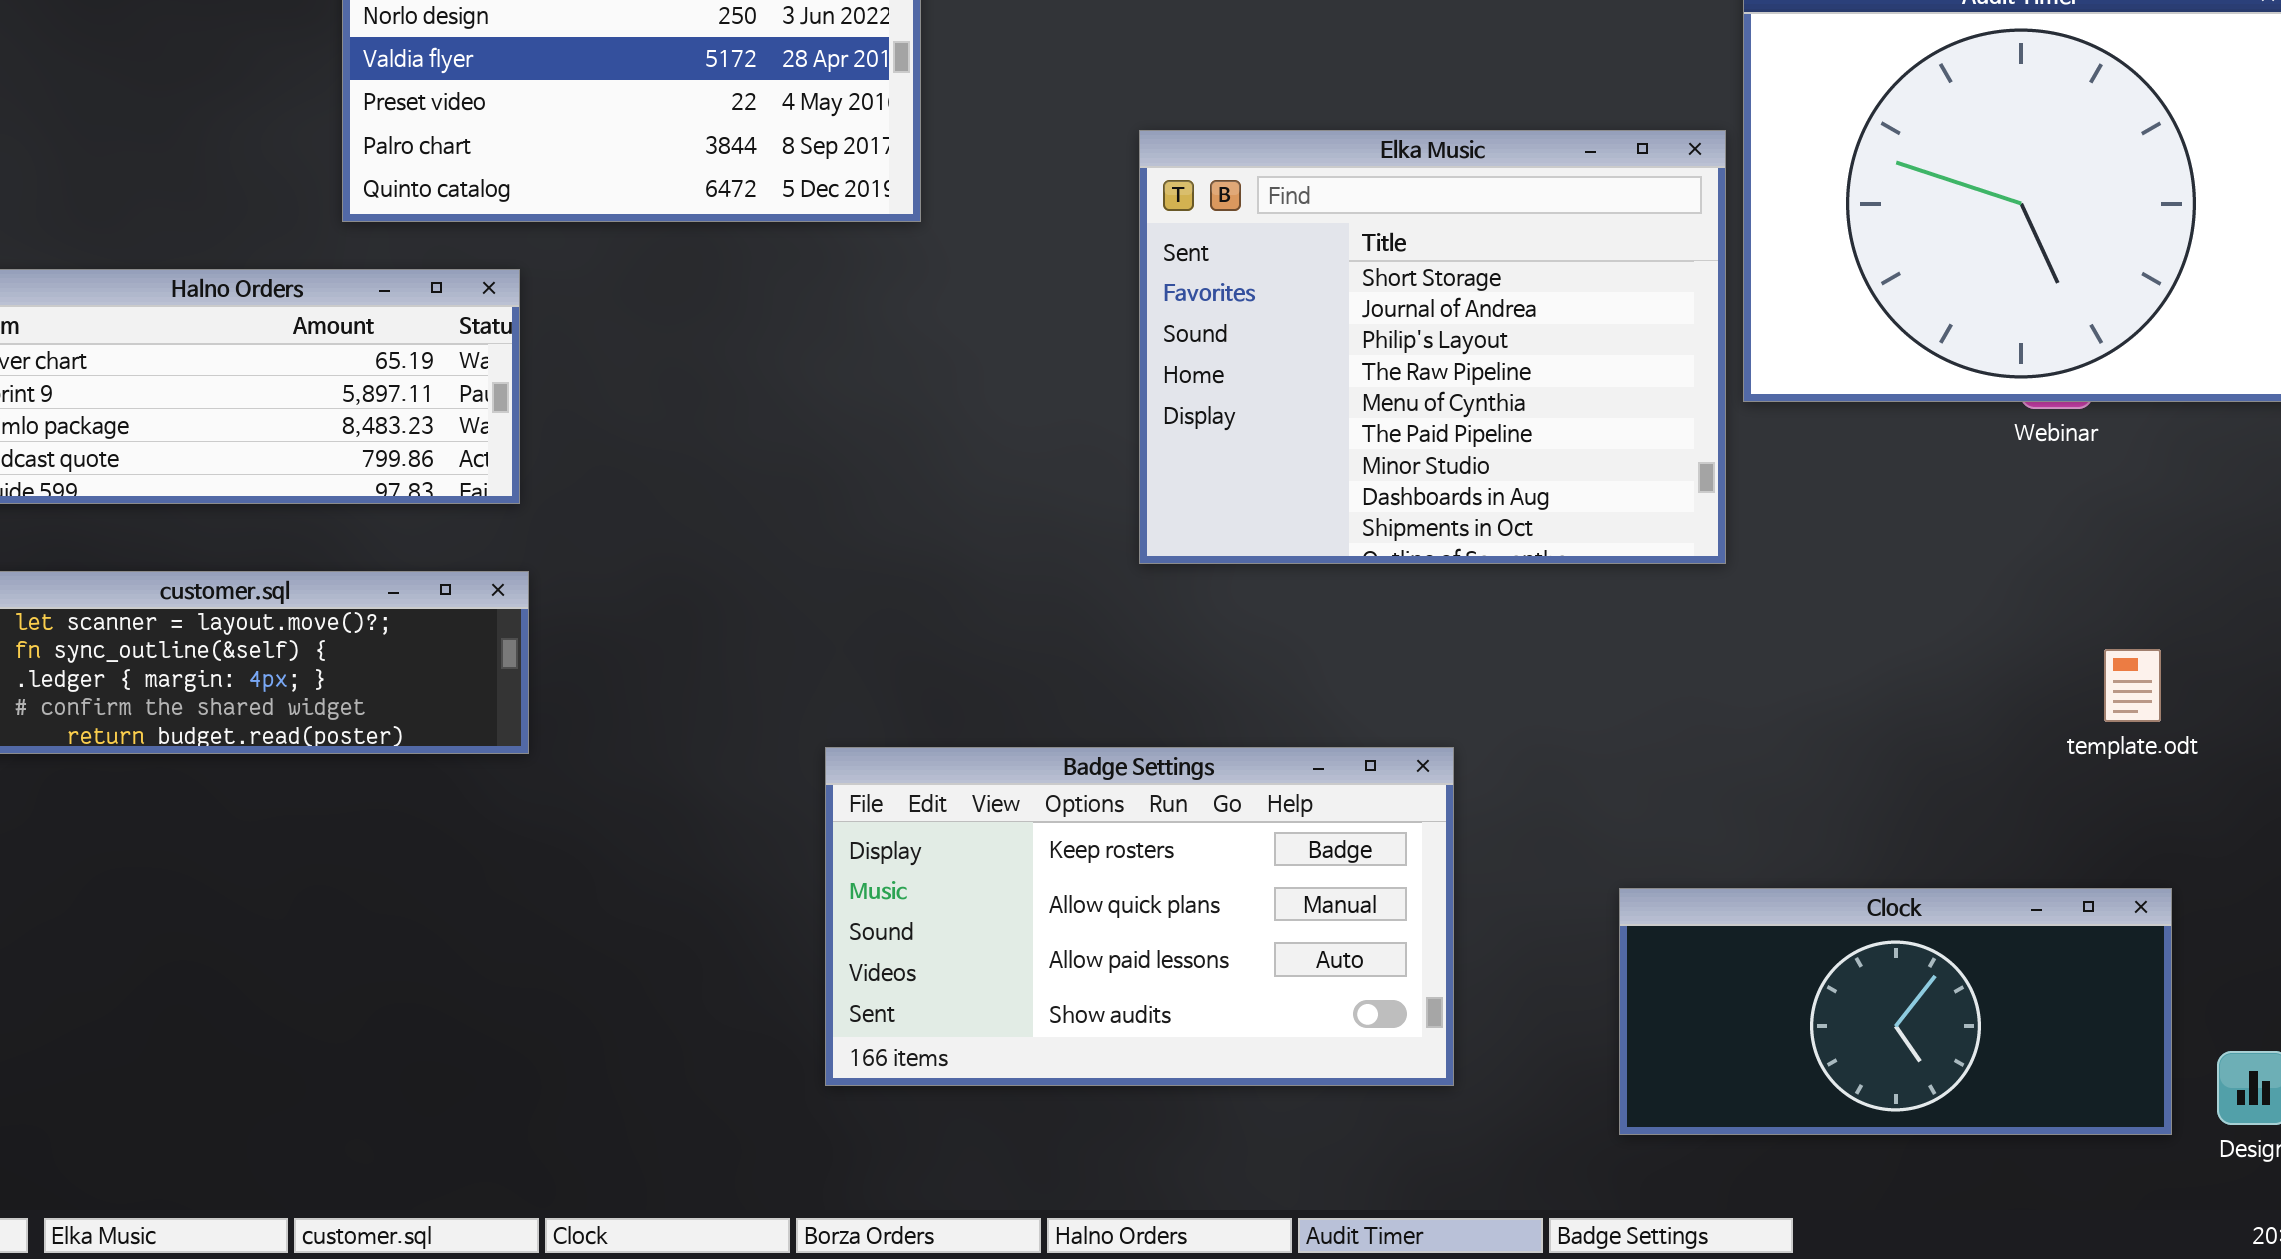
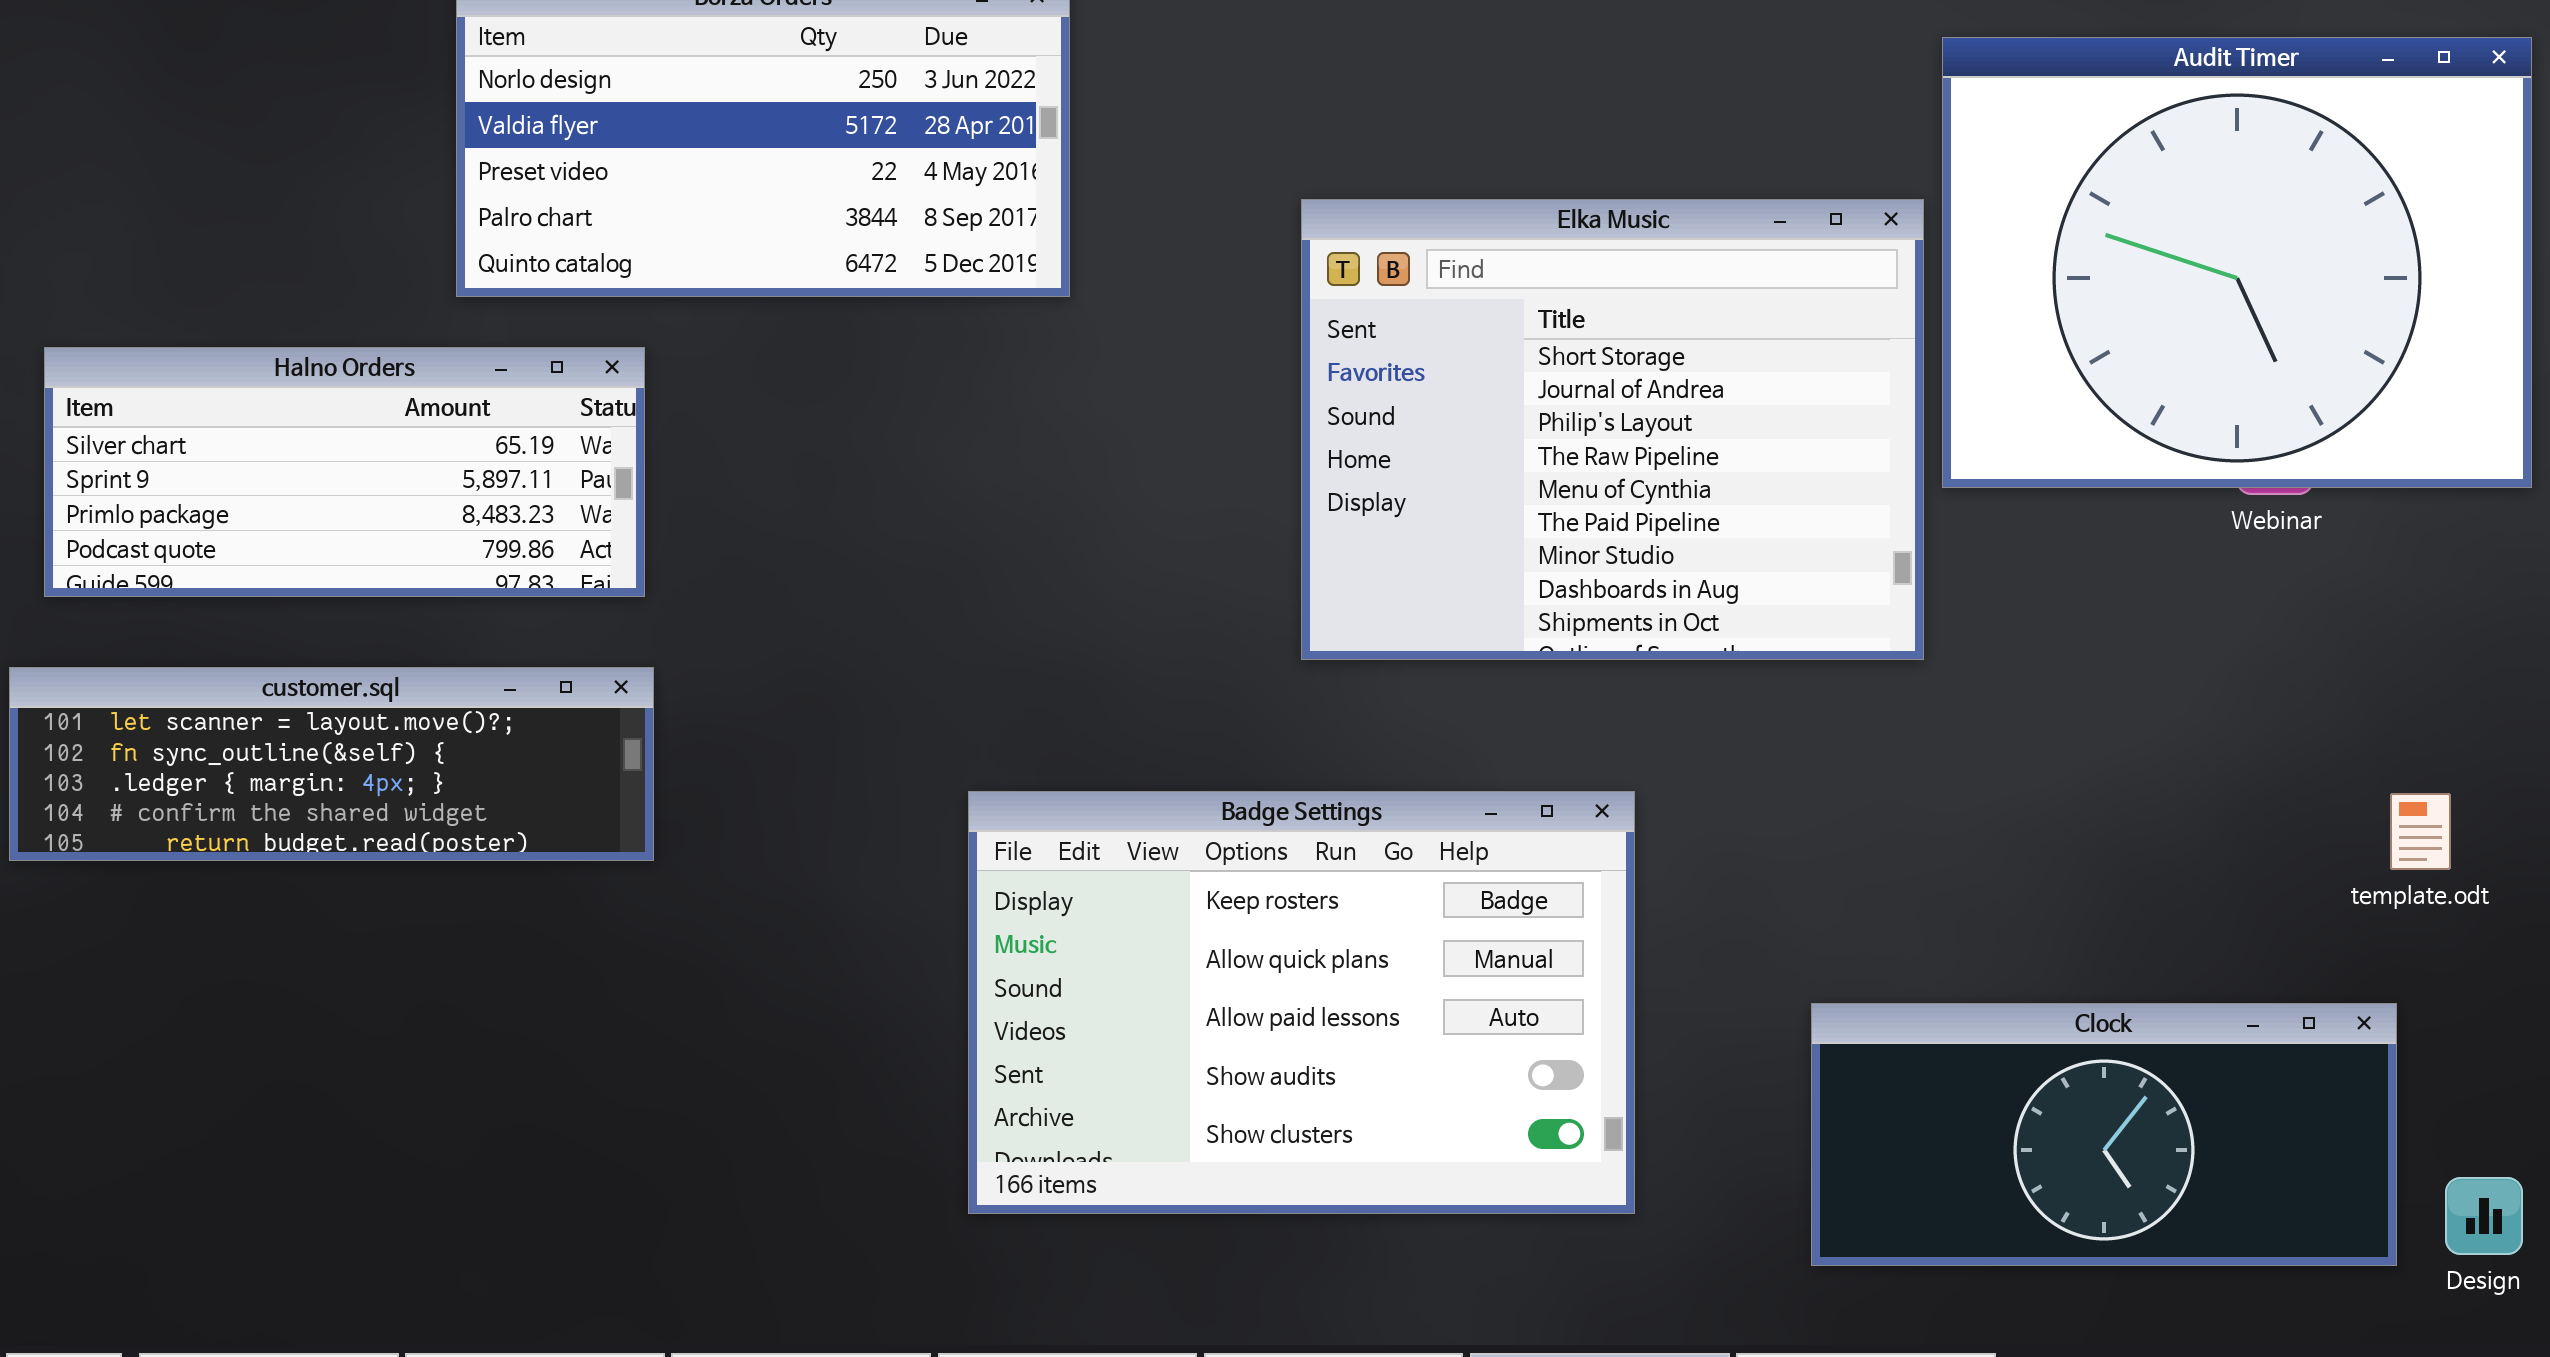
template.odt: [2104,649,2161,722] -> [2390,793,2451,870], moved
Badge Settings: [825,747,1454,1086] -> [968,791,1635,1214], resized

